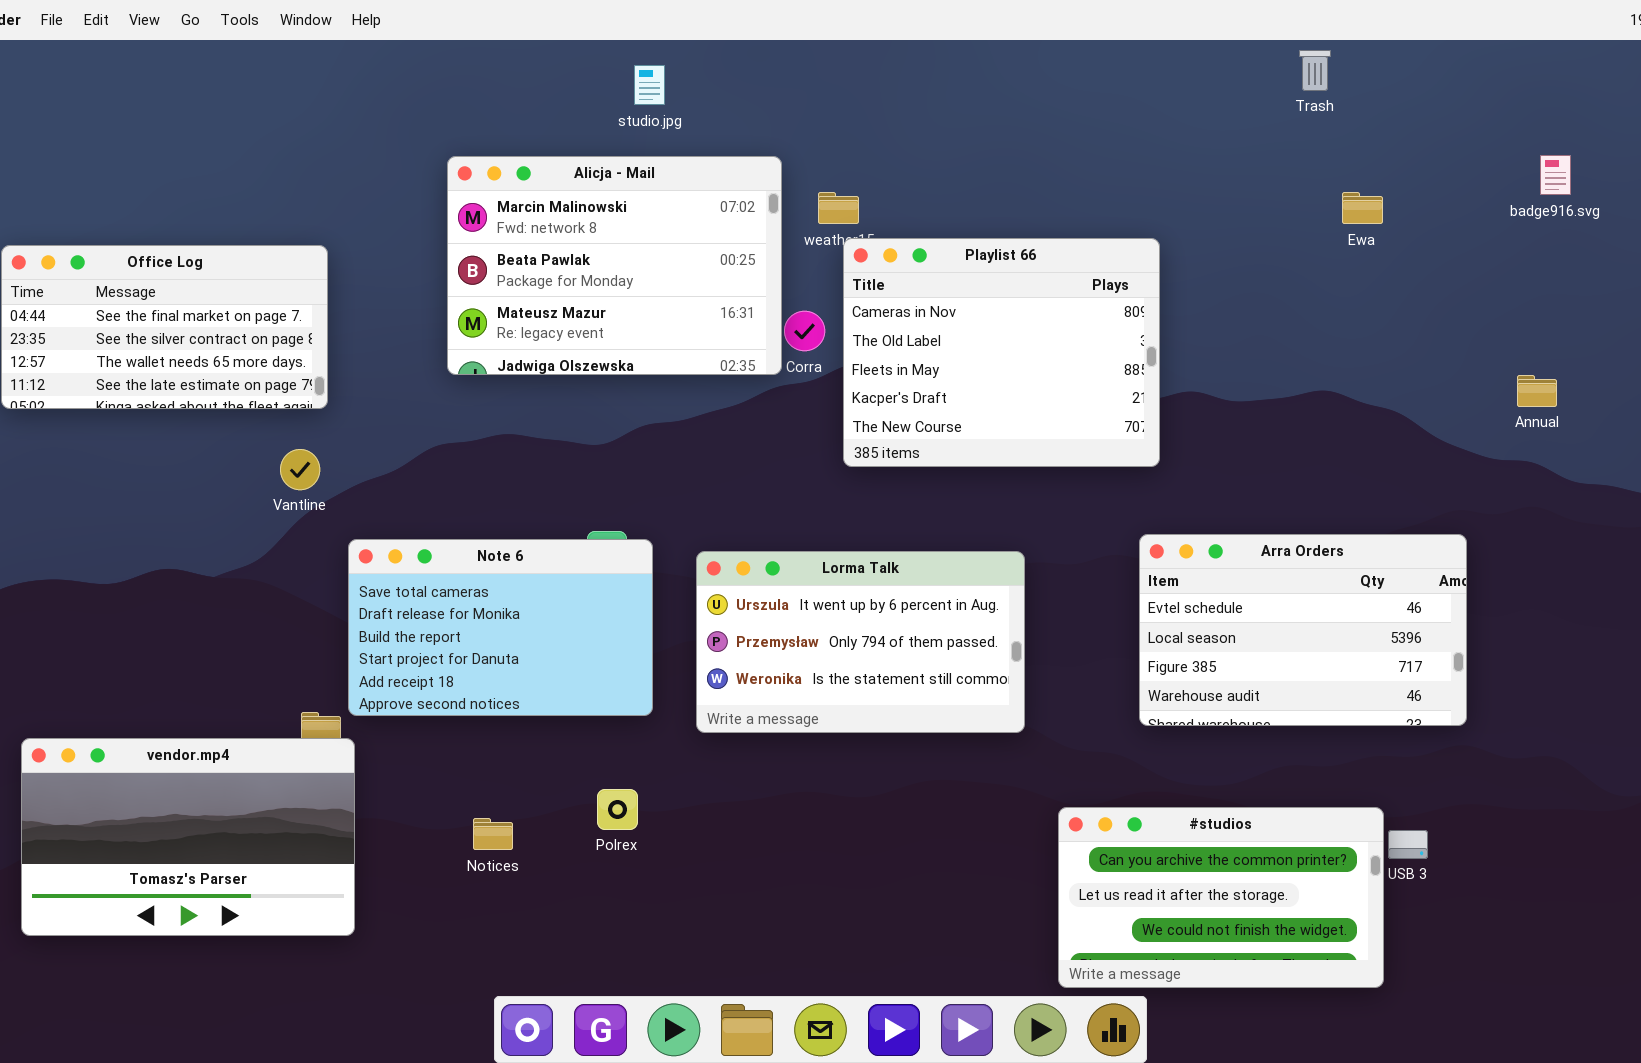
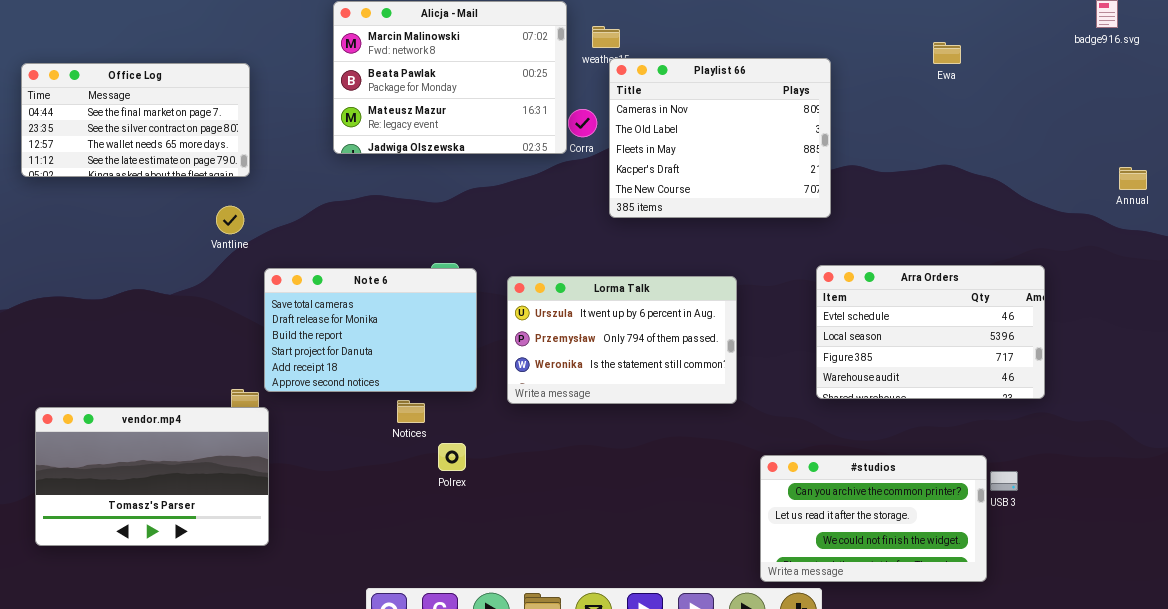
Ewa: [1342,192,1383,224] -> [933,42,961,64], moved
Annual: [1517,375,1557,407] -> [1119,167,1147,190], moved
Notices: [473,818,513,850] -> [397,400,425,423], moved

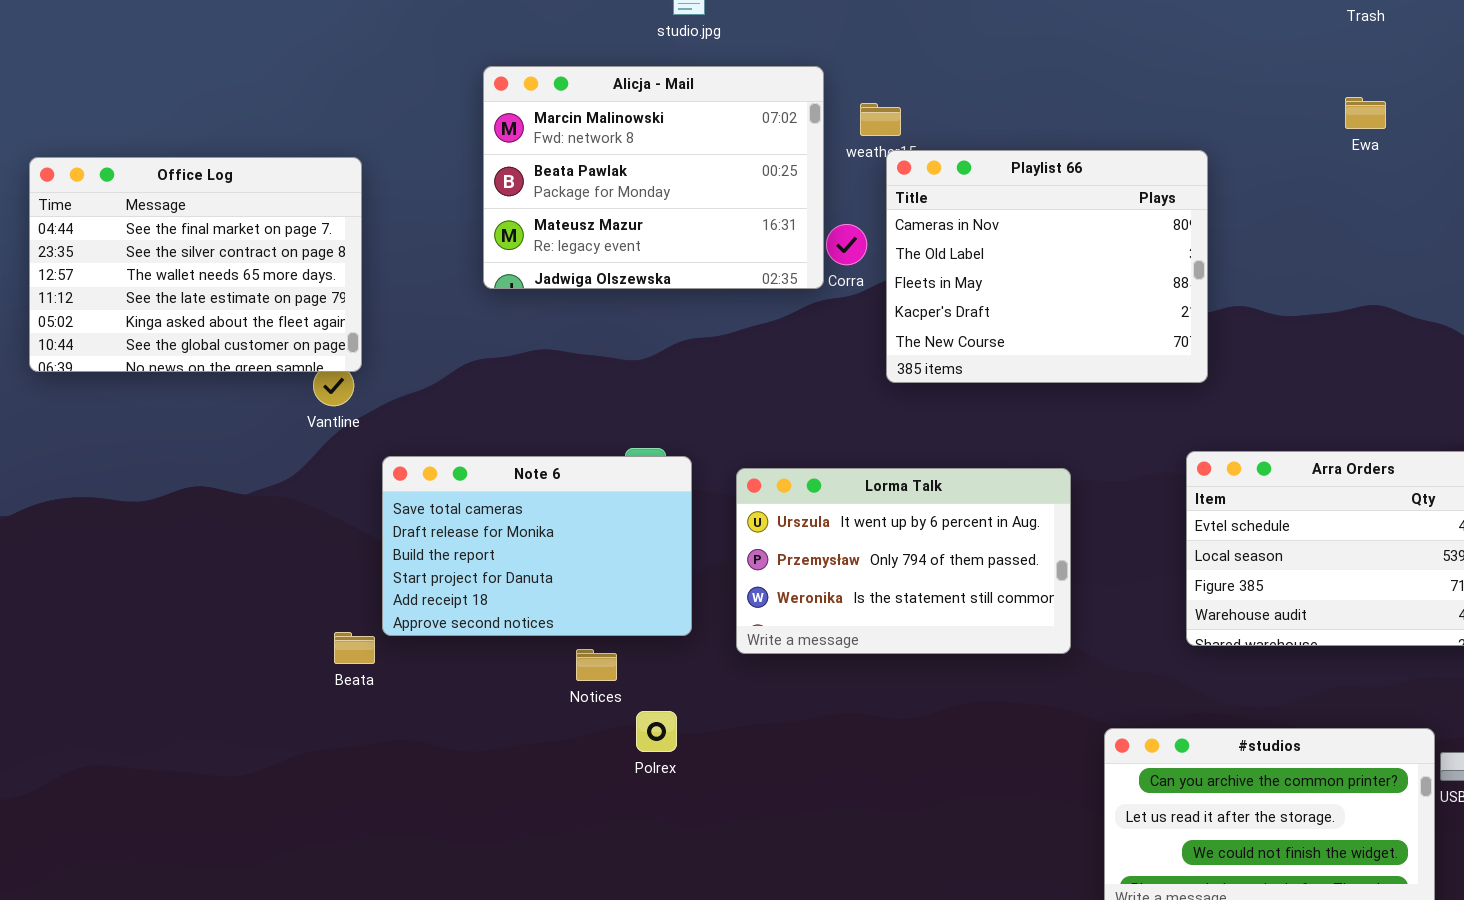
Ewa: [933,42,961,64] -> [1345,97,1386,129], moved
Office Log: [21,63,250,177] -> [29,157,362,372], resized
vendor.mp4: [35,407,269,546] -> none, closed

